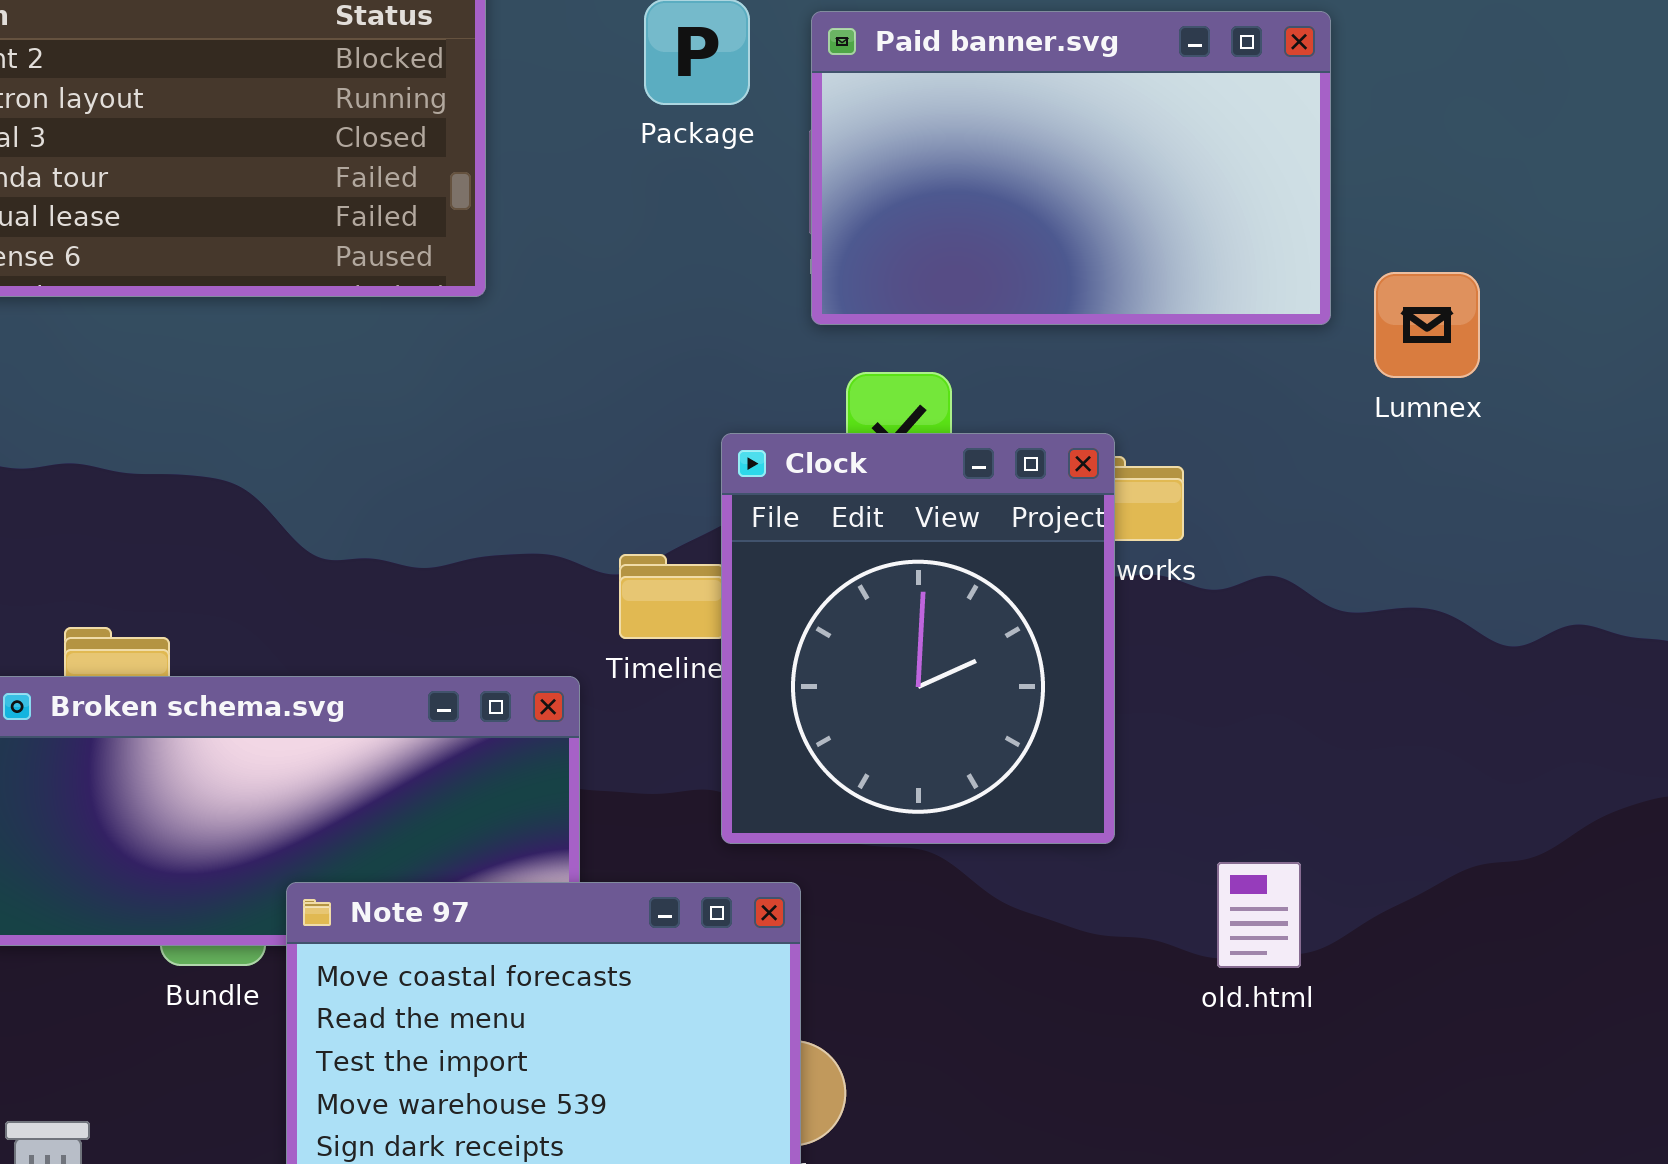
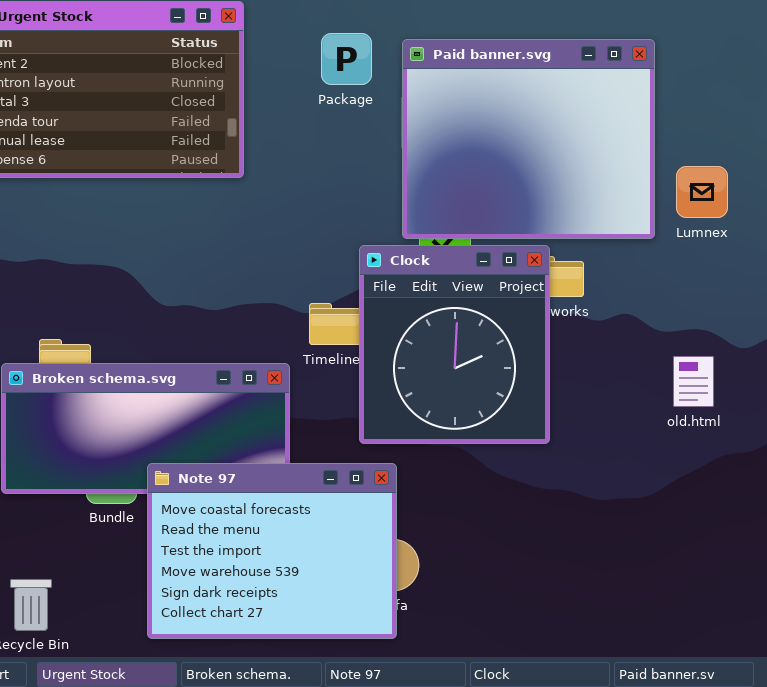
Paid banner.svg: [811,11,1331,325] -> [402,39,655,239], resized
old.html: [1217,862,1301,968] -> [673,356,714,407], moved

